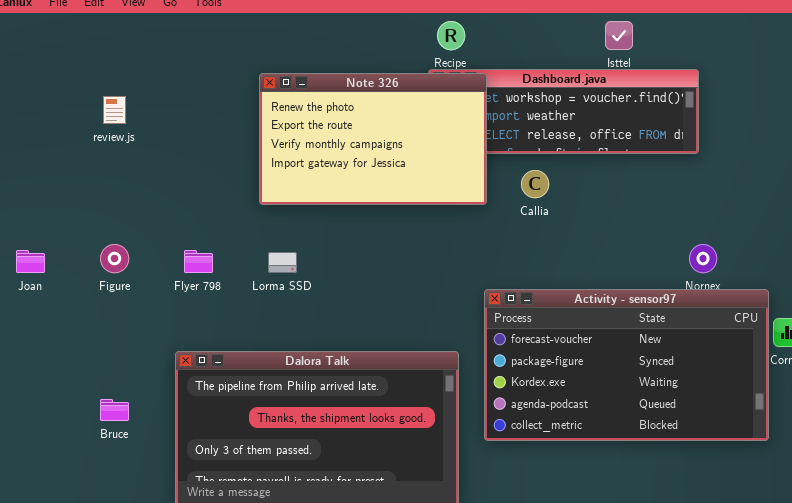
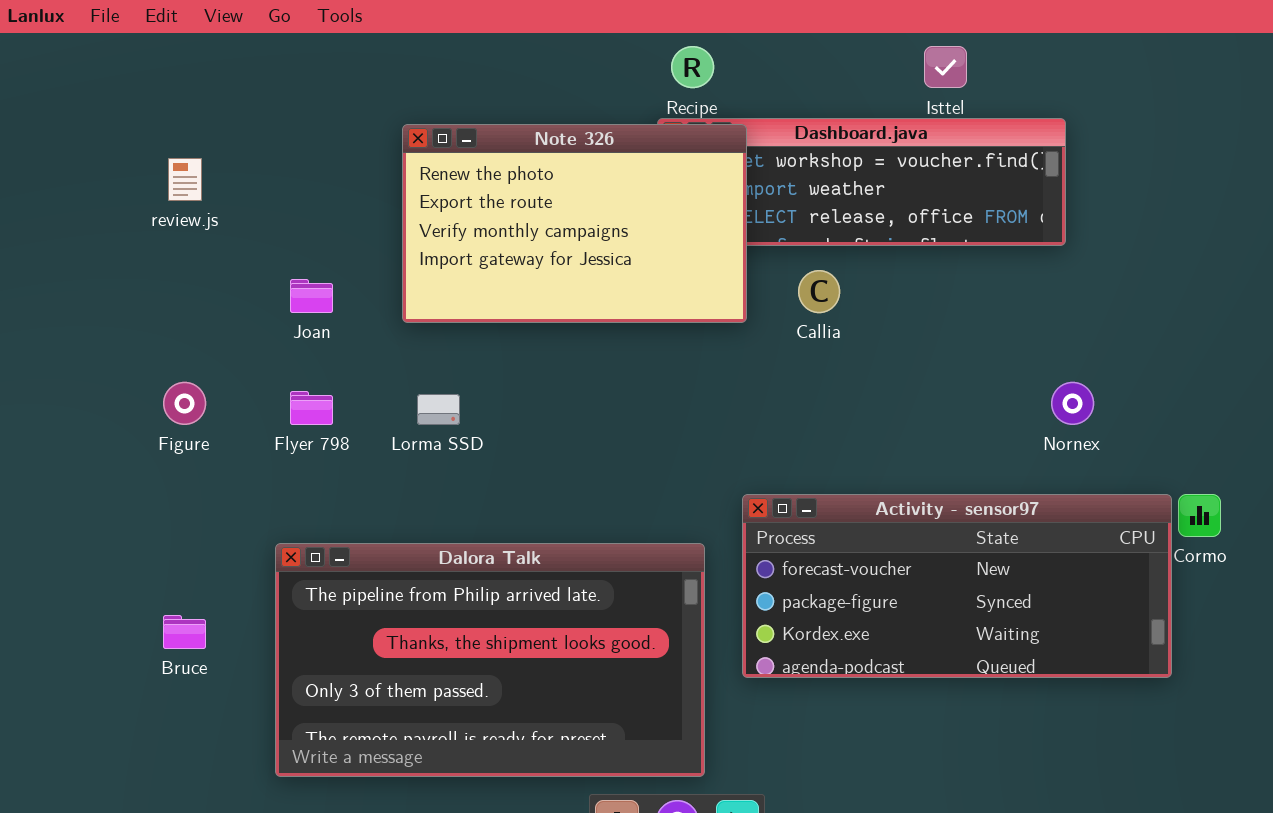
Joan: [16,250,45,273] -> [290,279,333,313], moved
Activity - sensor97: [484,289,769,441] -> [742,494,1172,678], resized

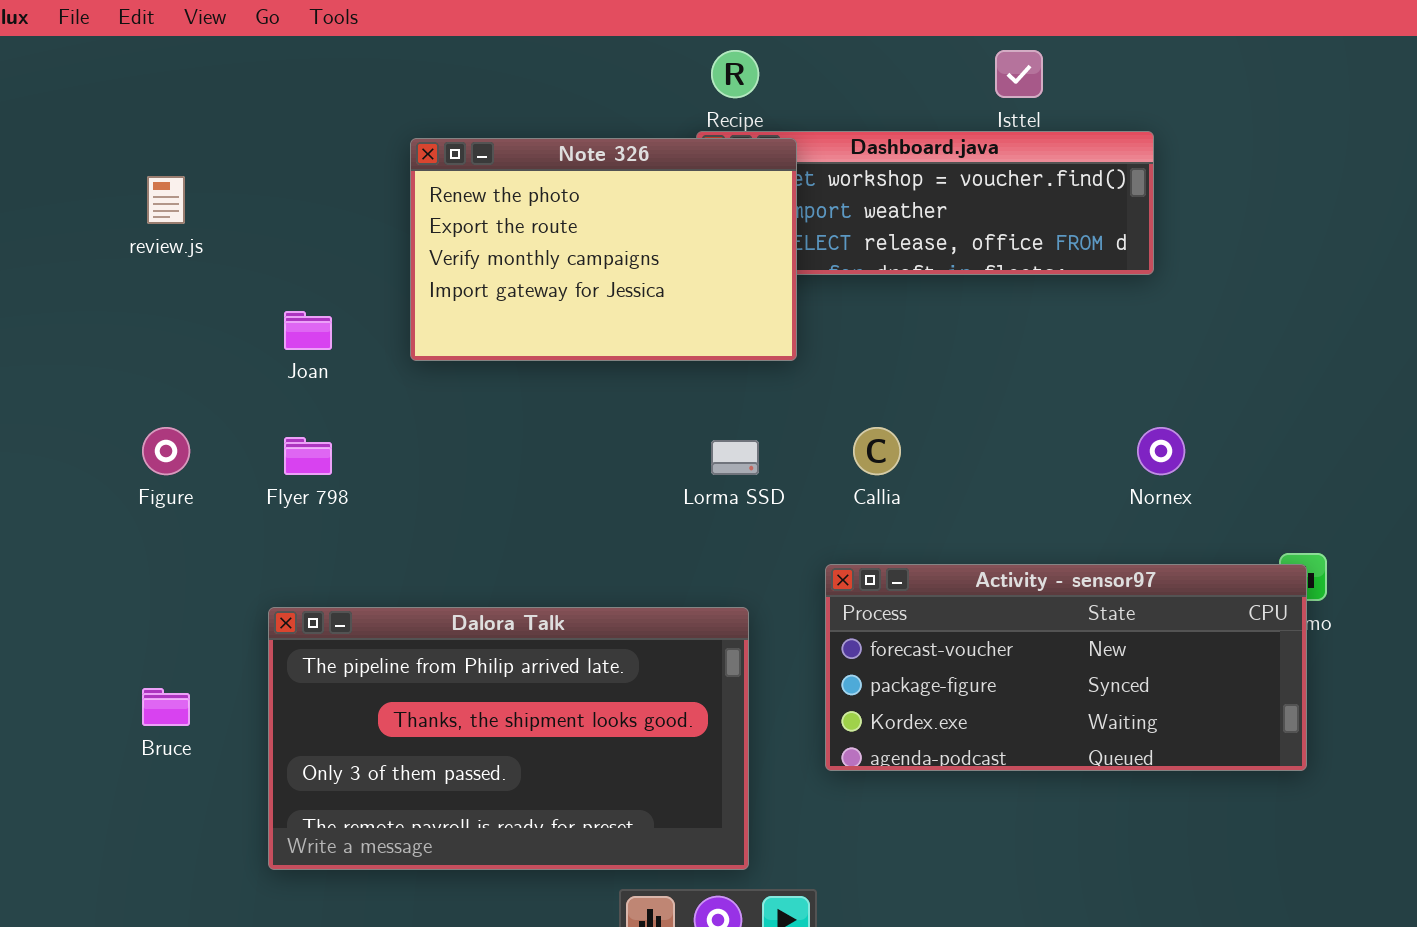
Callia: [798,270,840,313] -> [853,427,901,475], moved
Lorma SSD: [417,394,460,425] -> [711,440,759,475], moved
Activity - sensor97: [742,494,1172,678] -> [825,564,1307,771], moved

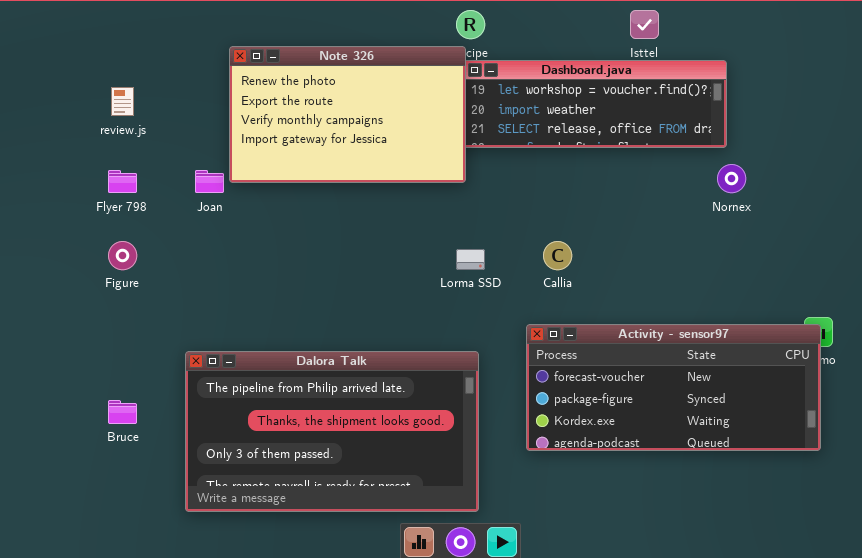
Note 326: [410,138,797,361] -> [229,46,466,183], moved
Nornex: [1137,427,1185,475] -> [717,164,746,193], moved
Flyer 798: [284,437,332,475] -> [108,170,137,193], moved

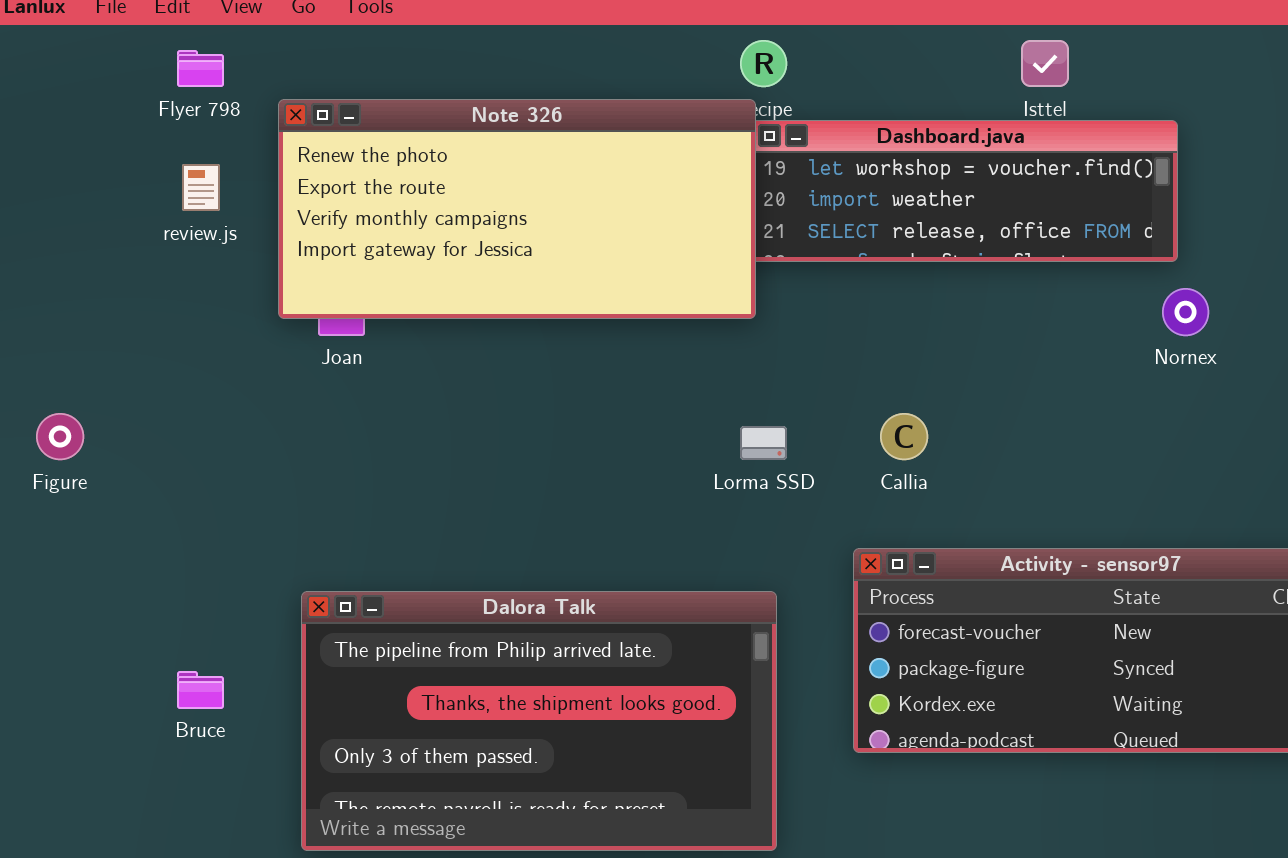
Note 326: [229,46,466,183] -> [278,99,756,319], resized
Flyer 798: [108,170,137,193] -> [177,50,224,87], moved
Figure: [108,241,137,270] -> [36,413,84,460], moved

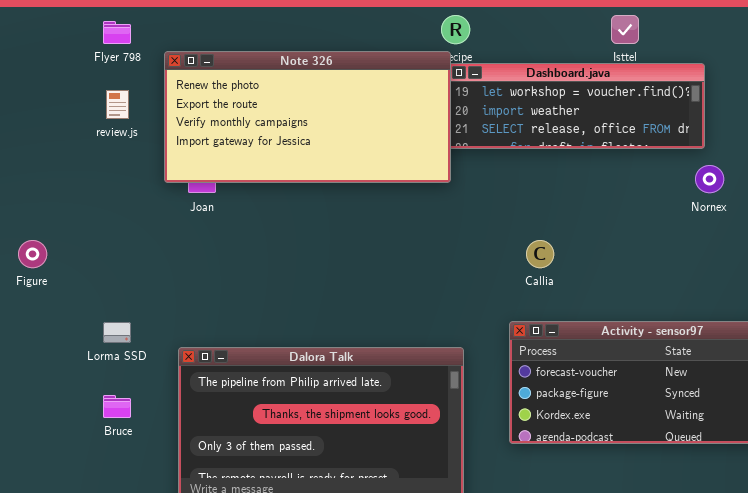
Lorma SSD: [740,426,787,460] -> [103,322,131,343], moved

